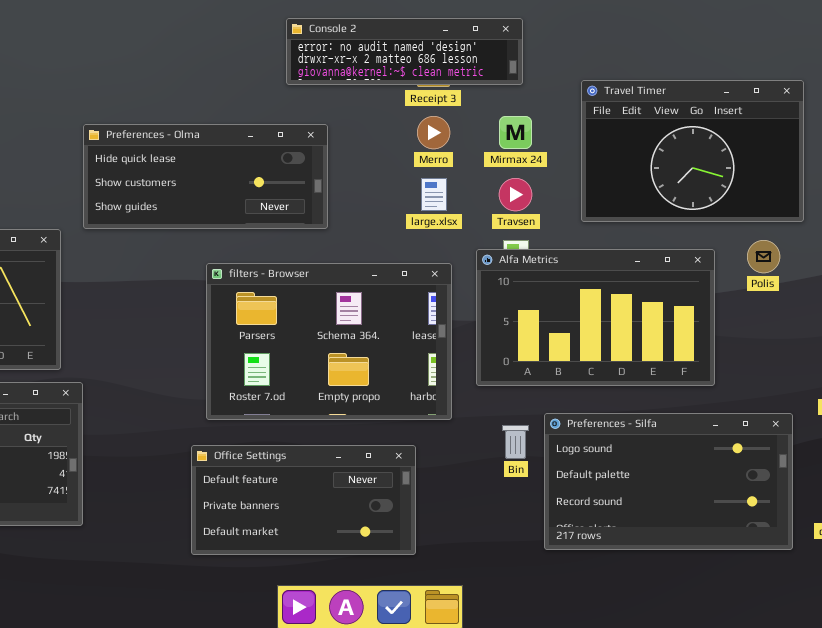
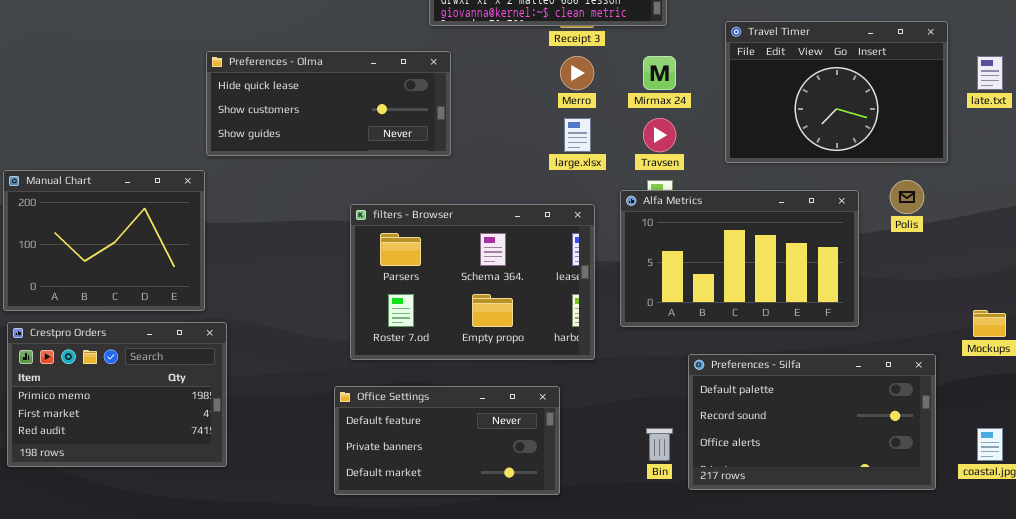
Preferences - Olma: [83,124,328,229] -> [206,51,451,156], moved
Preferences - Silfa: [544,413,793,550] -> [688,354,936,490], scrolled down 1 row
Bin: [502,425,529,459] -> [646,428,673,461], moved

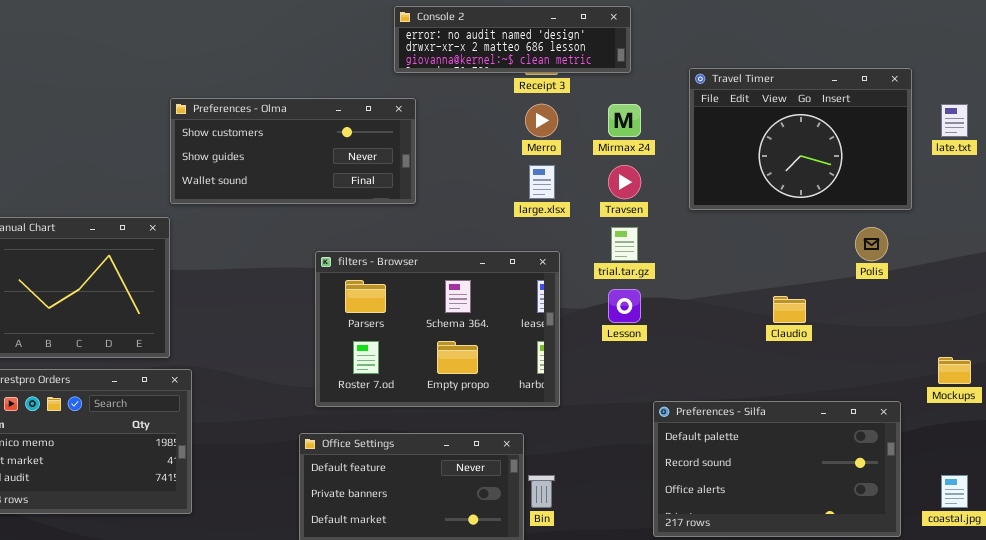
Preferences - Olma: [206,51,451,156] -> [170,98,416,204], scrolled down 1 row
Alfa Metrics: [620,190,859,327] -> none, closed
Bin: [646,428,673,461] -> [528,475,555,508], moved

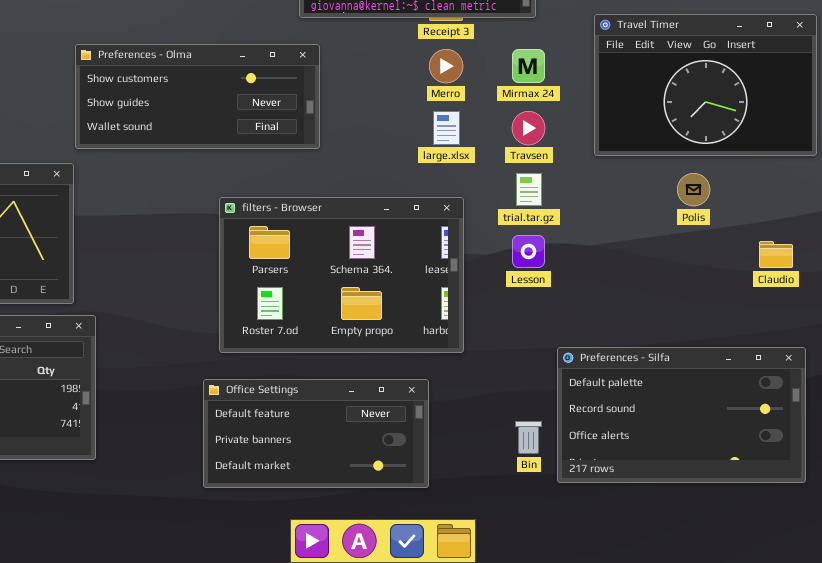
Polis: [855,227,888,261] -> [677,173,710,206], moved
Claudio: [773,296,806,323] -> [759,241,793,268], moved
Bin: [528,475,555,508] -> [515,421,542,454], moved

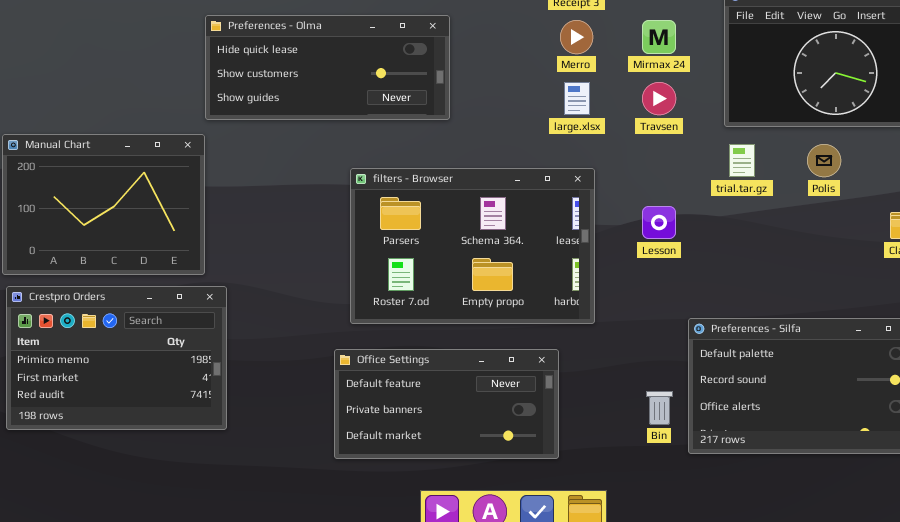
Preferences - Olma: [75,44,320,149] -> [205,15,450,120], scrolled up 1 row
trial.tar.gz: [516,173,542,206] -> [729,144,755,177], moved

